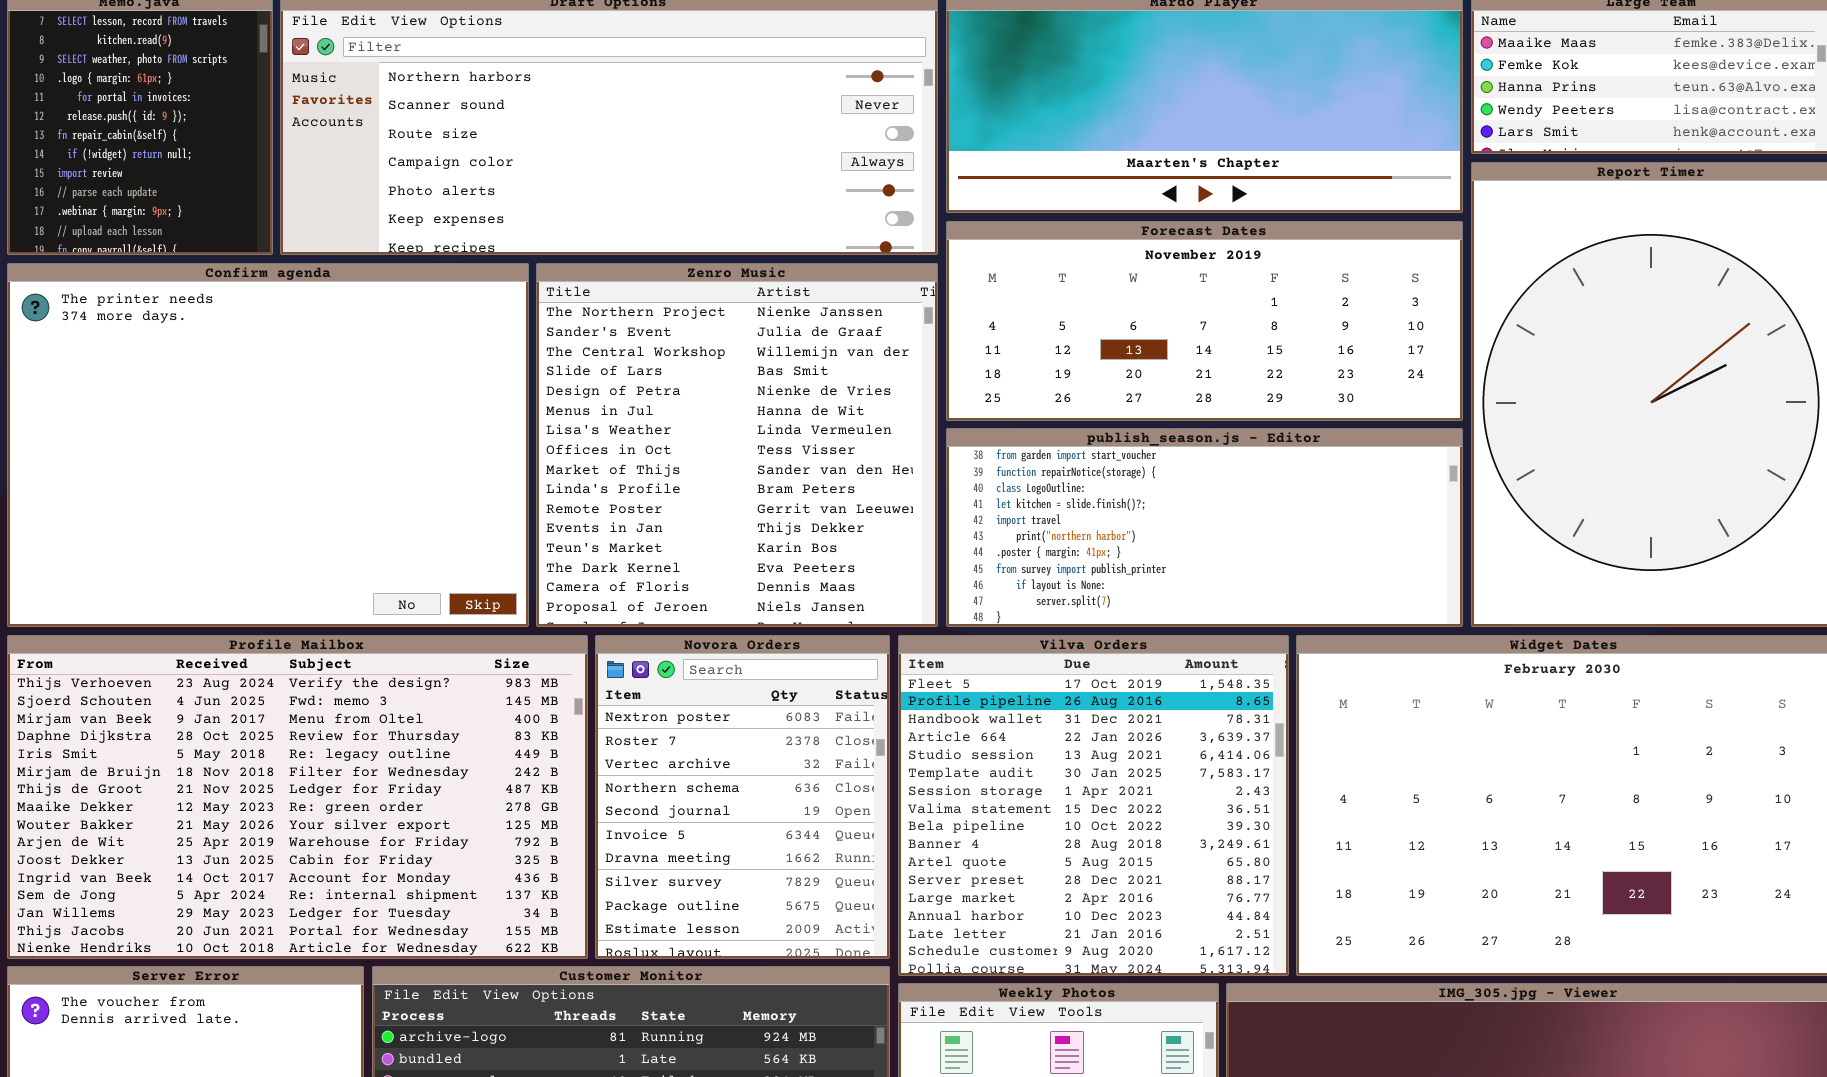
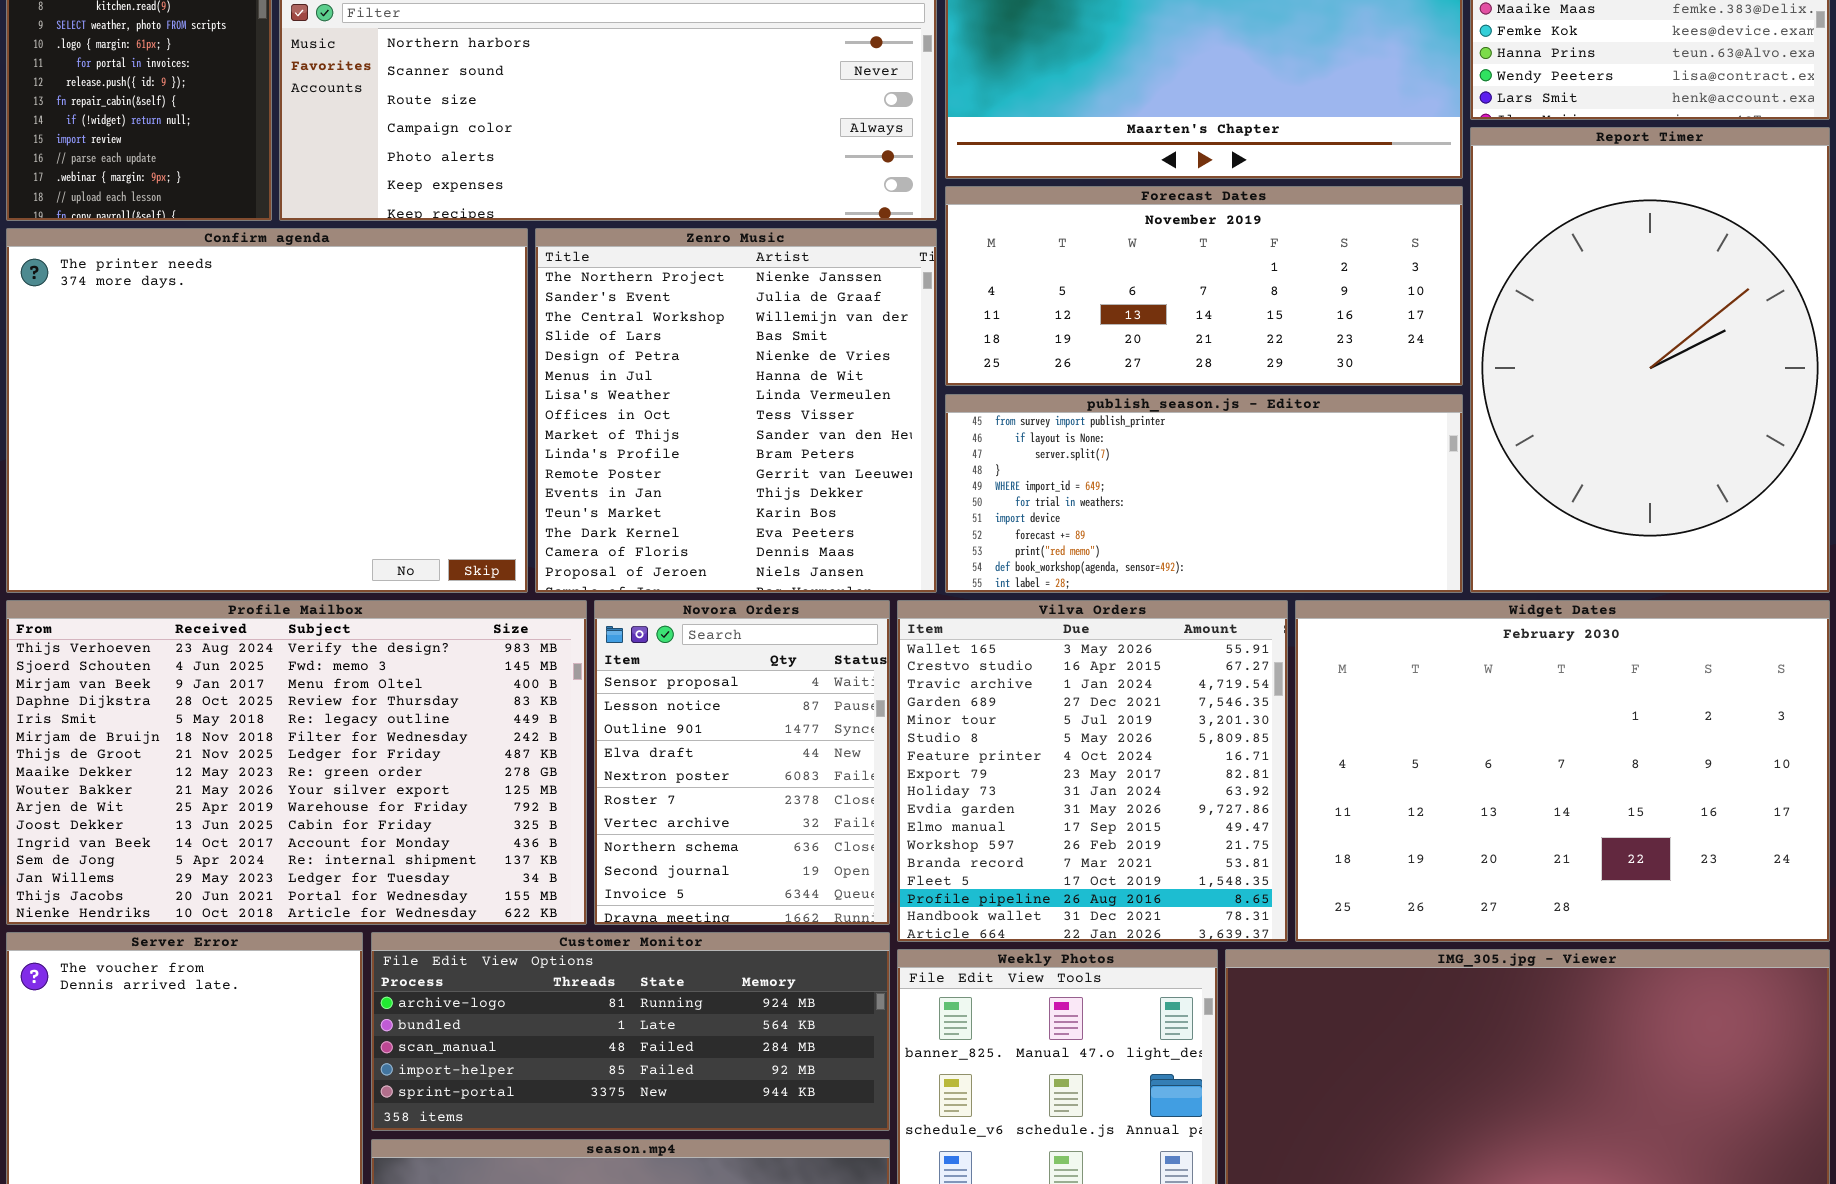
publish_season.js - Editor: [946,428,1463,627] -> [945,394,1463,593], scrolled down 7 rows
Novora Orders: [595,635,890,959] -> [594,600,890,925], scrolled up 4 rows
Vilva Orders: [898,635,1289,976] -> [897,600,1288,942], scrolled up 13 rows

